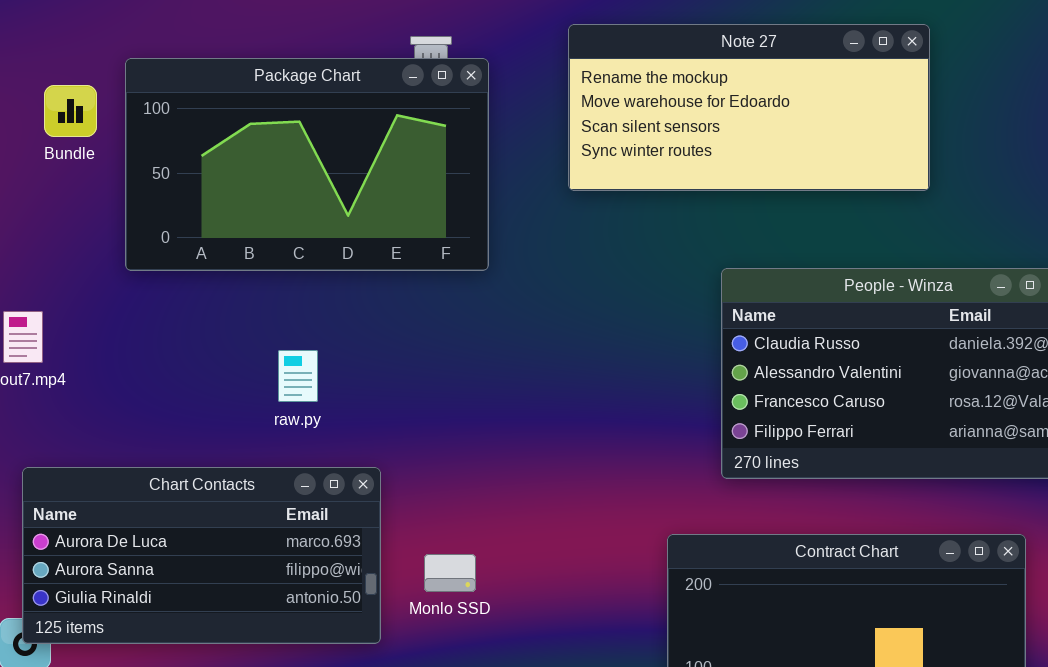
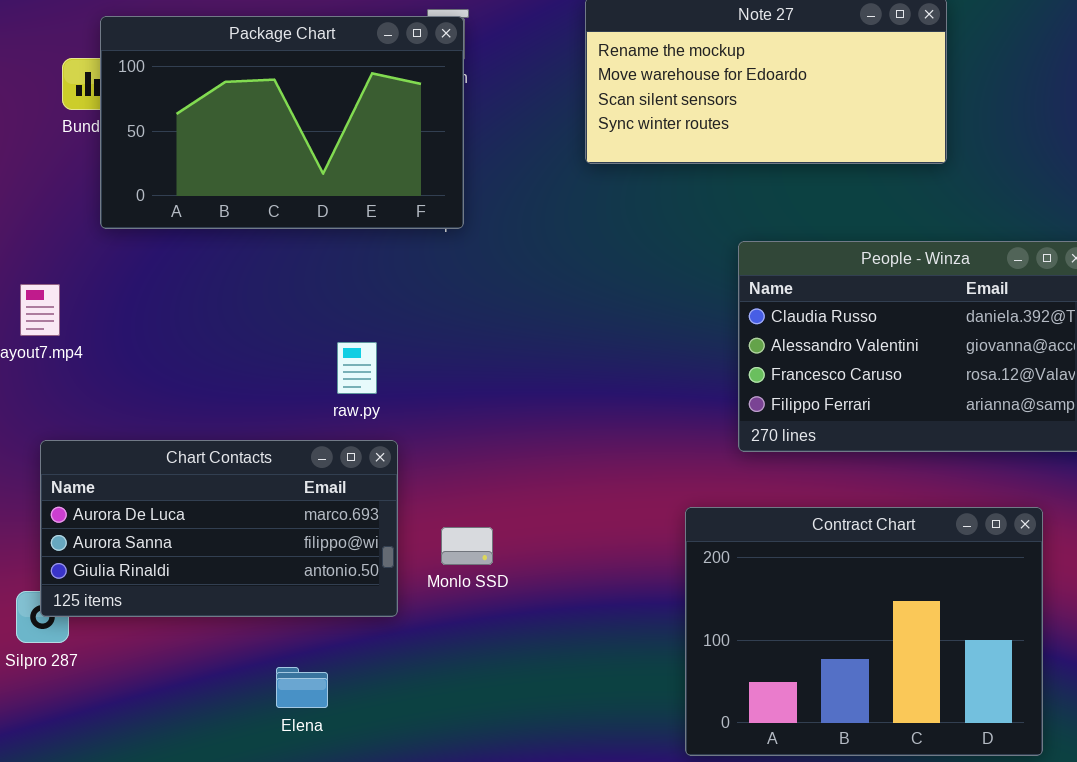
Package Chart: [125,58,489,271] -> [100,16,464,229], moved
raw.py: [278,350,318,402] -> [337,342,377,394], moved

